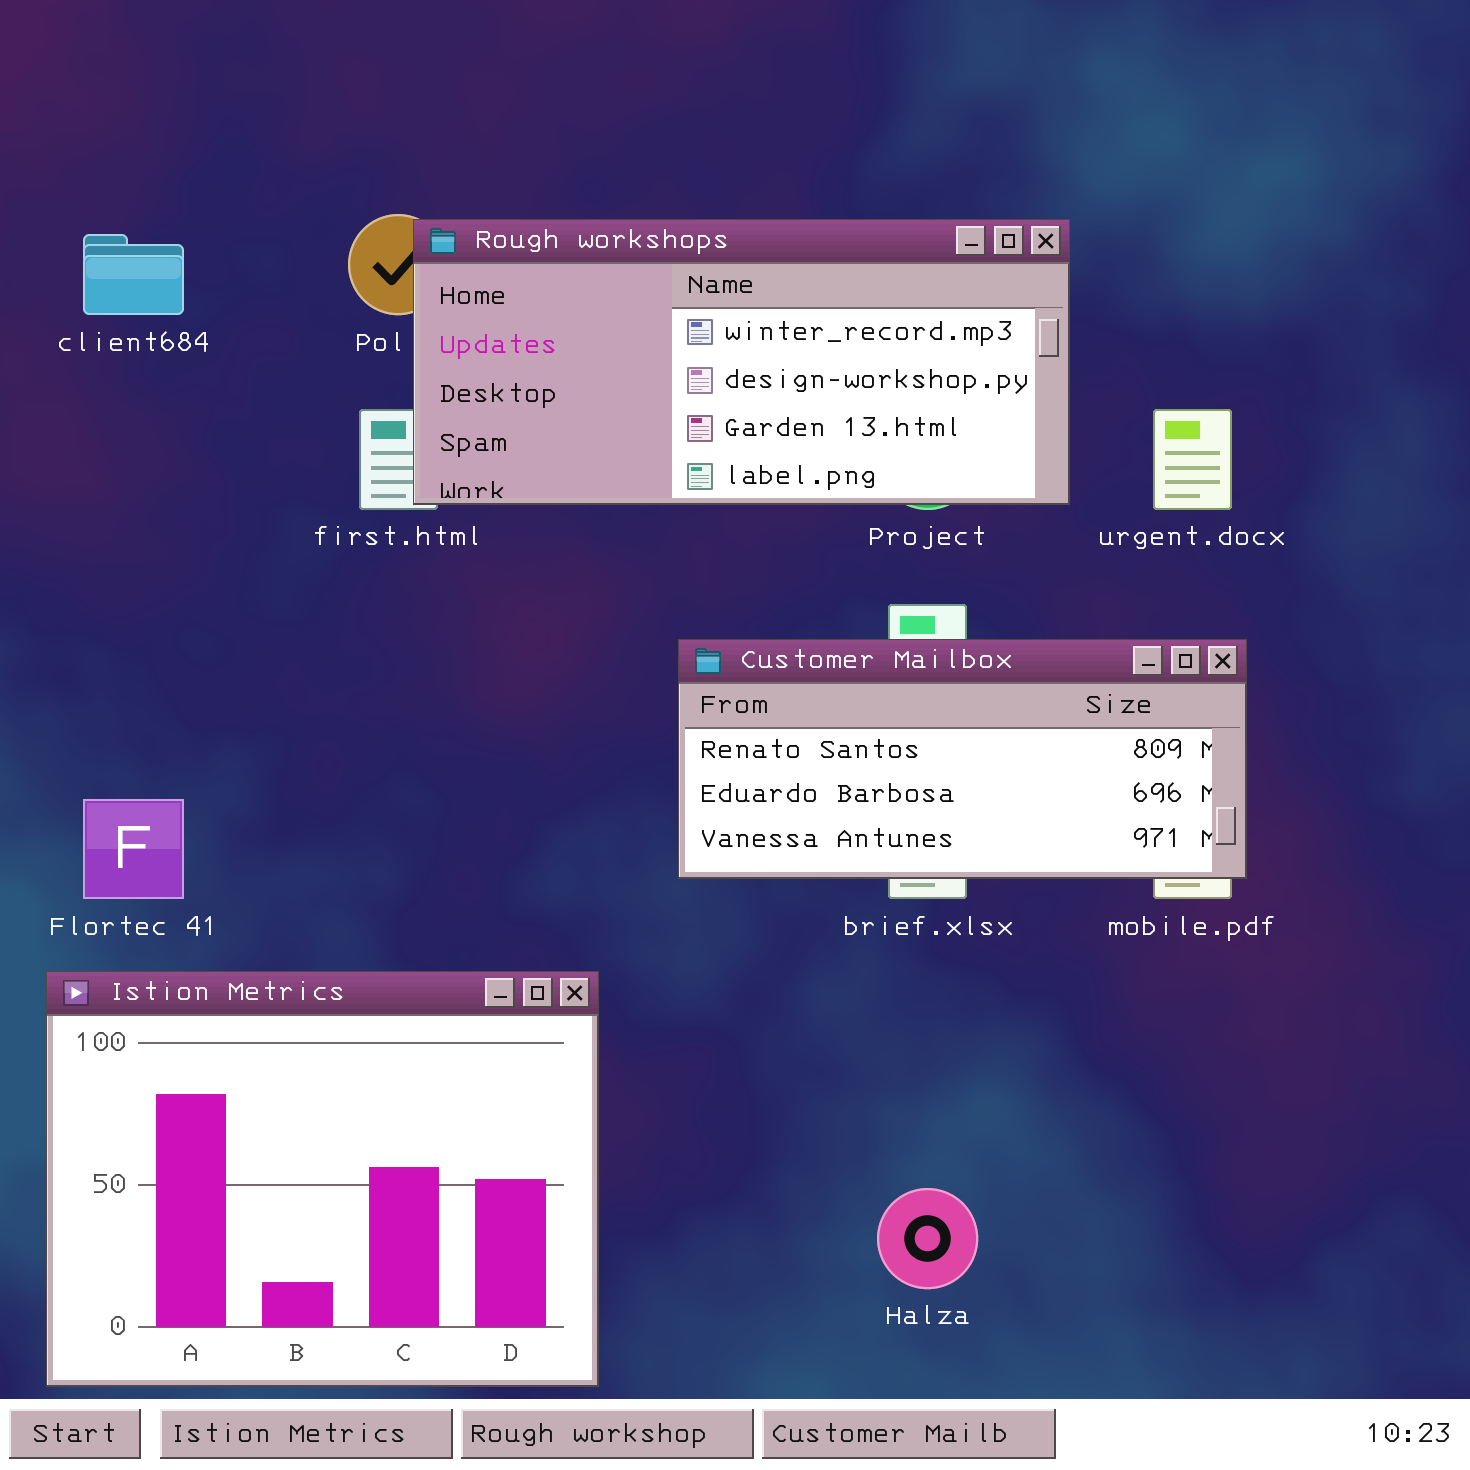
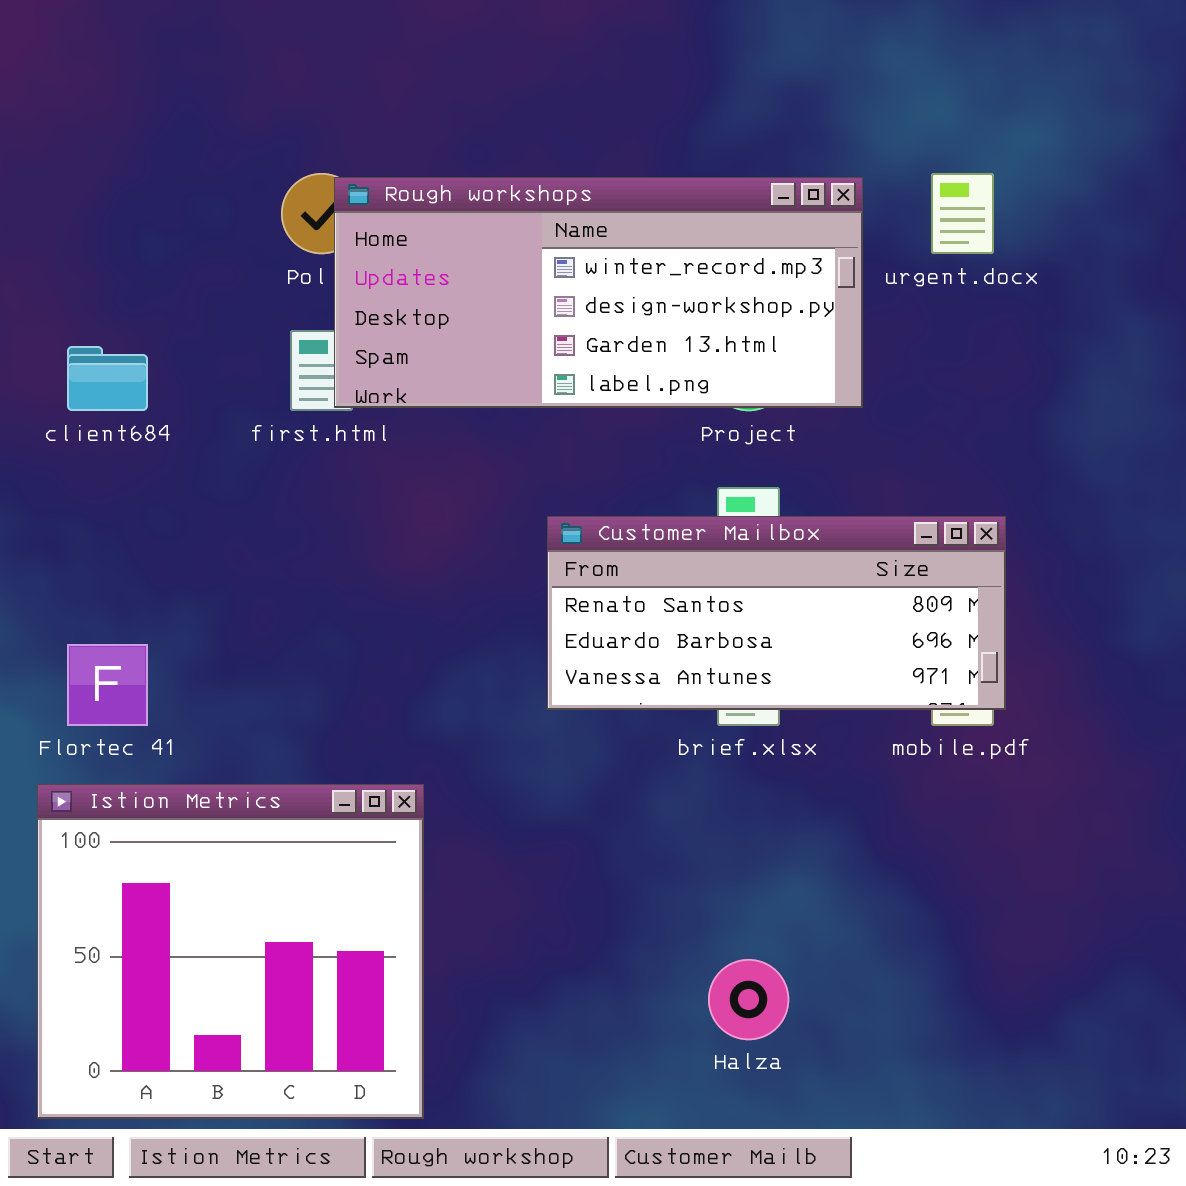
client684: [83,234,184,315] -> [67,346,148,411], moved
urgent.docx: [1153,409,1232,510] -> [931,173,994,254], moved
Istion Metrics: [46,971,599,1387] -> [37,784,424,1119], resized

